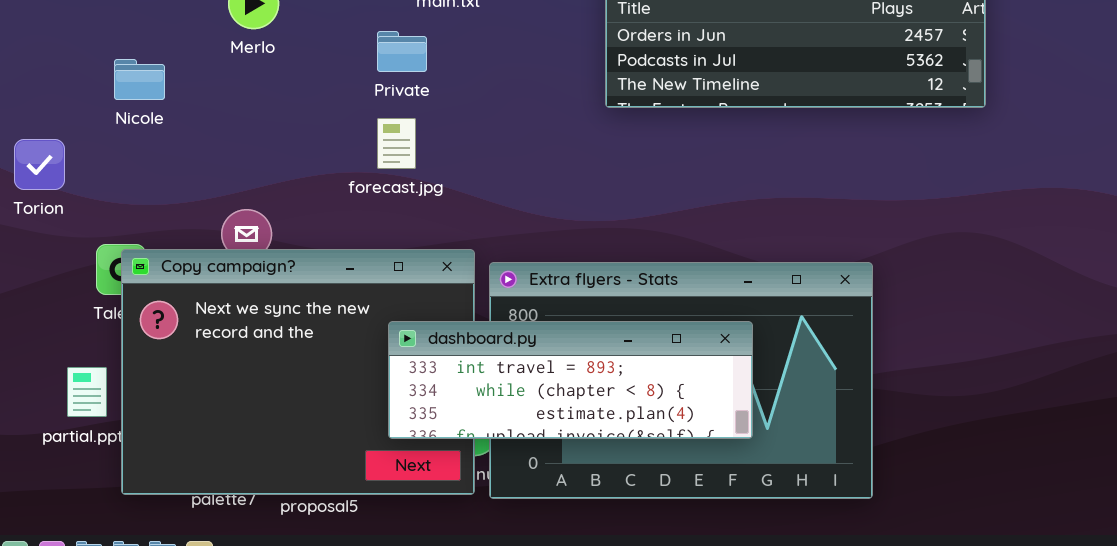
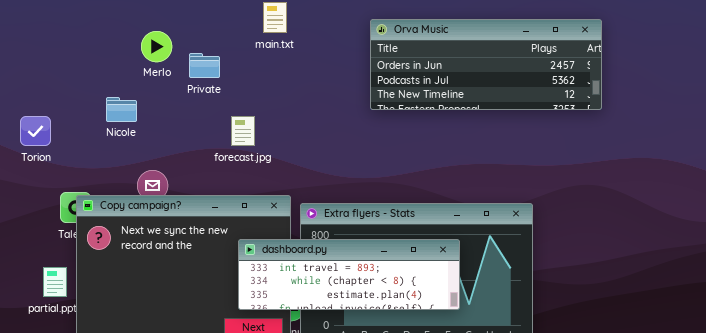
Private: [377,31,427,72] -> [189,53,220,78], moved
Nicole: [114,59,165,100] -> [106,97,137,122], moved
Torion: [14,139,65,190] -> [20,116,51,146], moved

